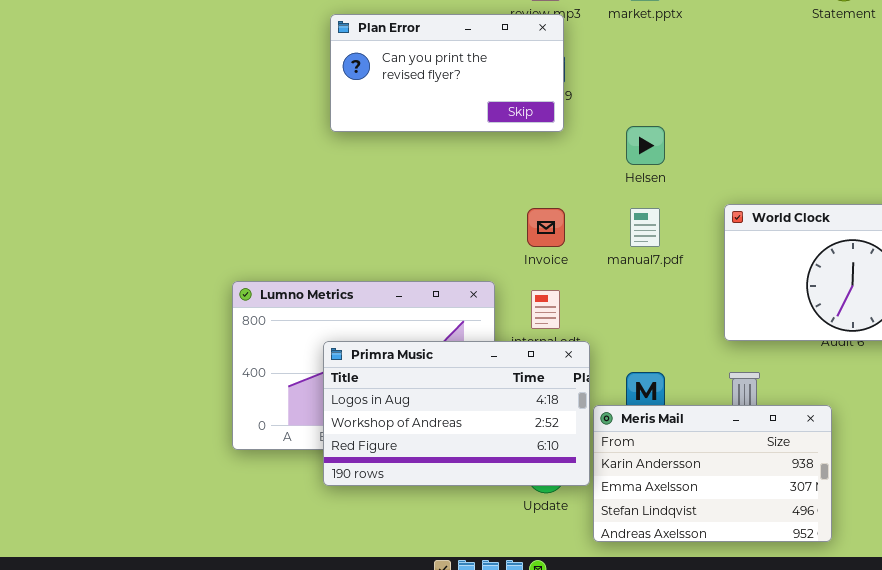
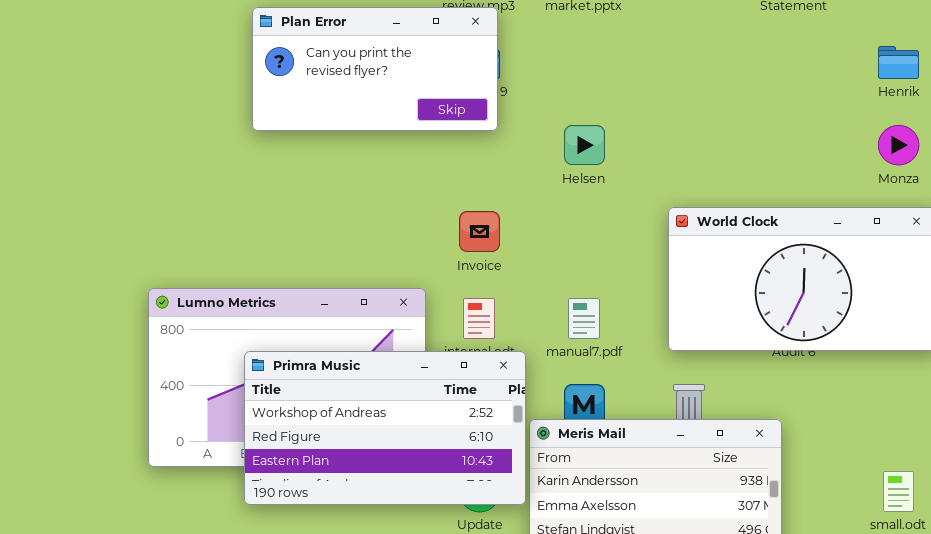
manual7.pdf: [630,208,660,247] -> [568,298,600,339], moved
Primra Music: [323,341,590,486] -> [244,351,526,505], scrolled down 1 row

